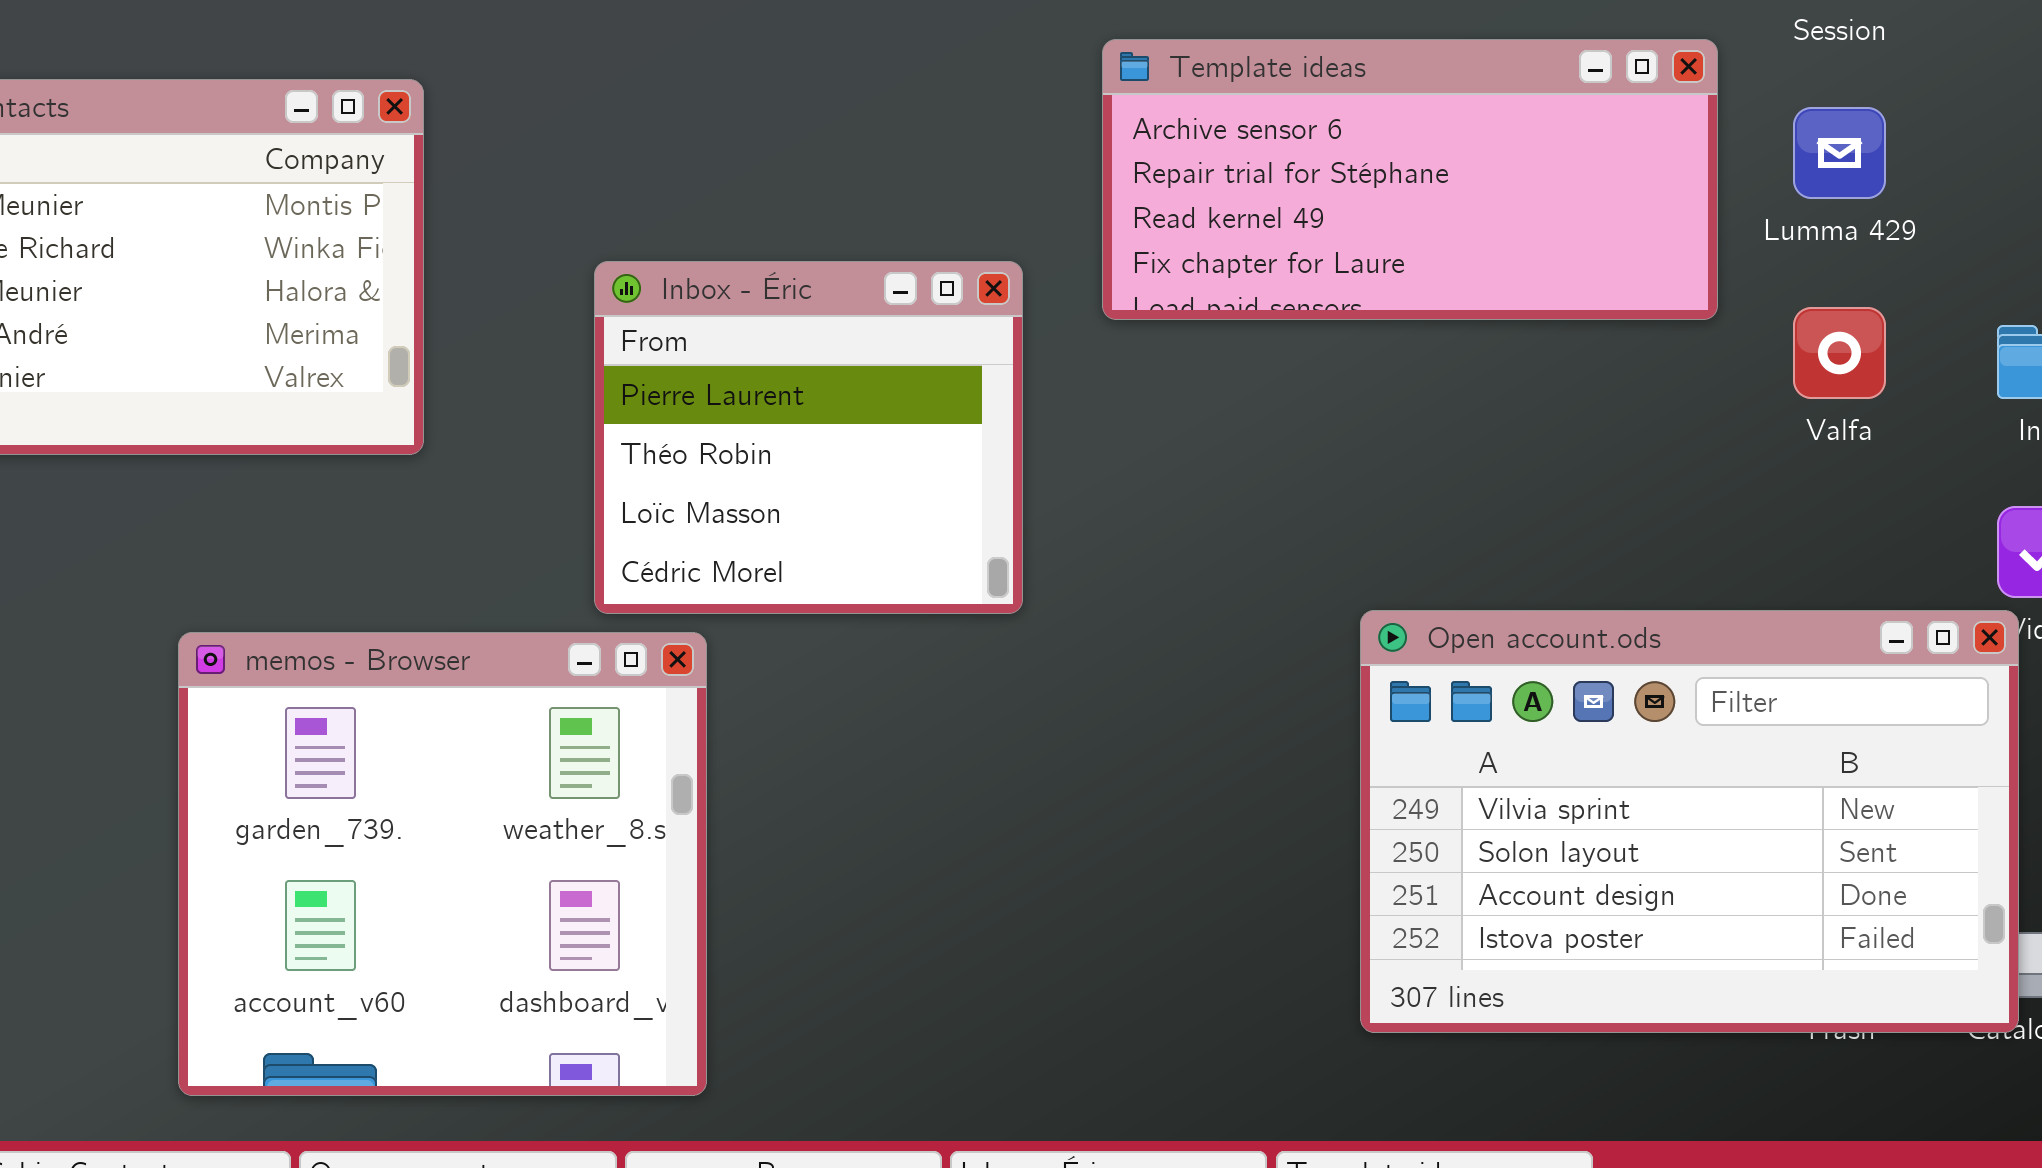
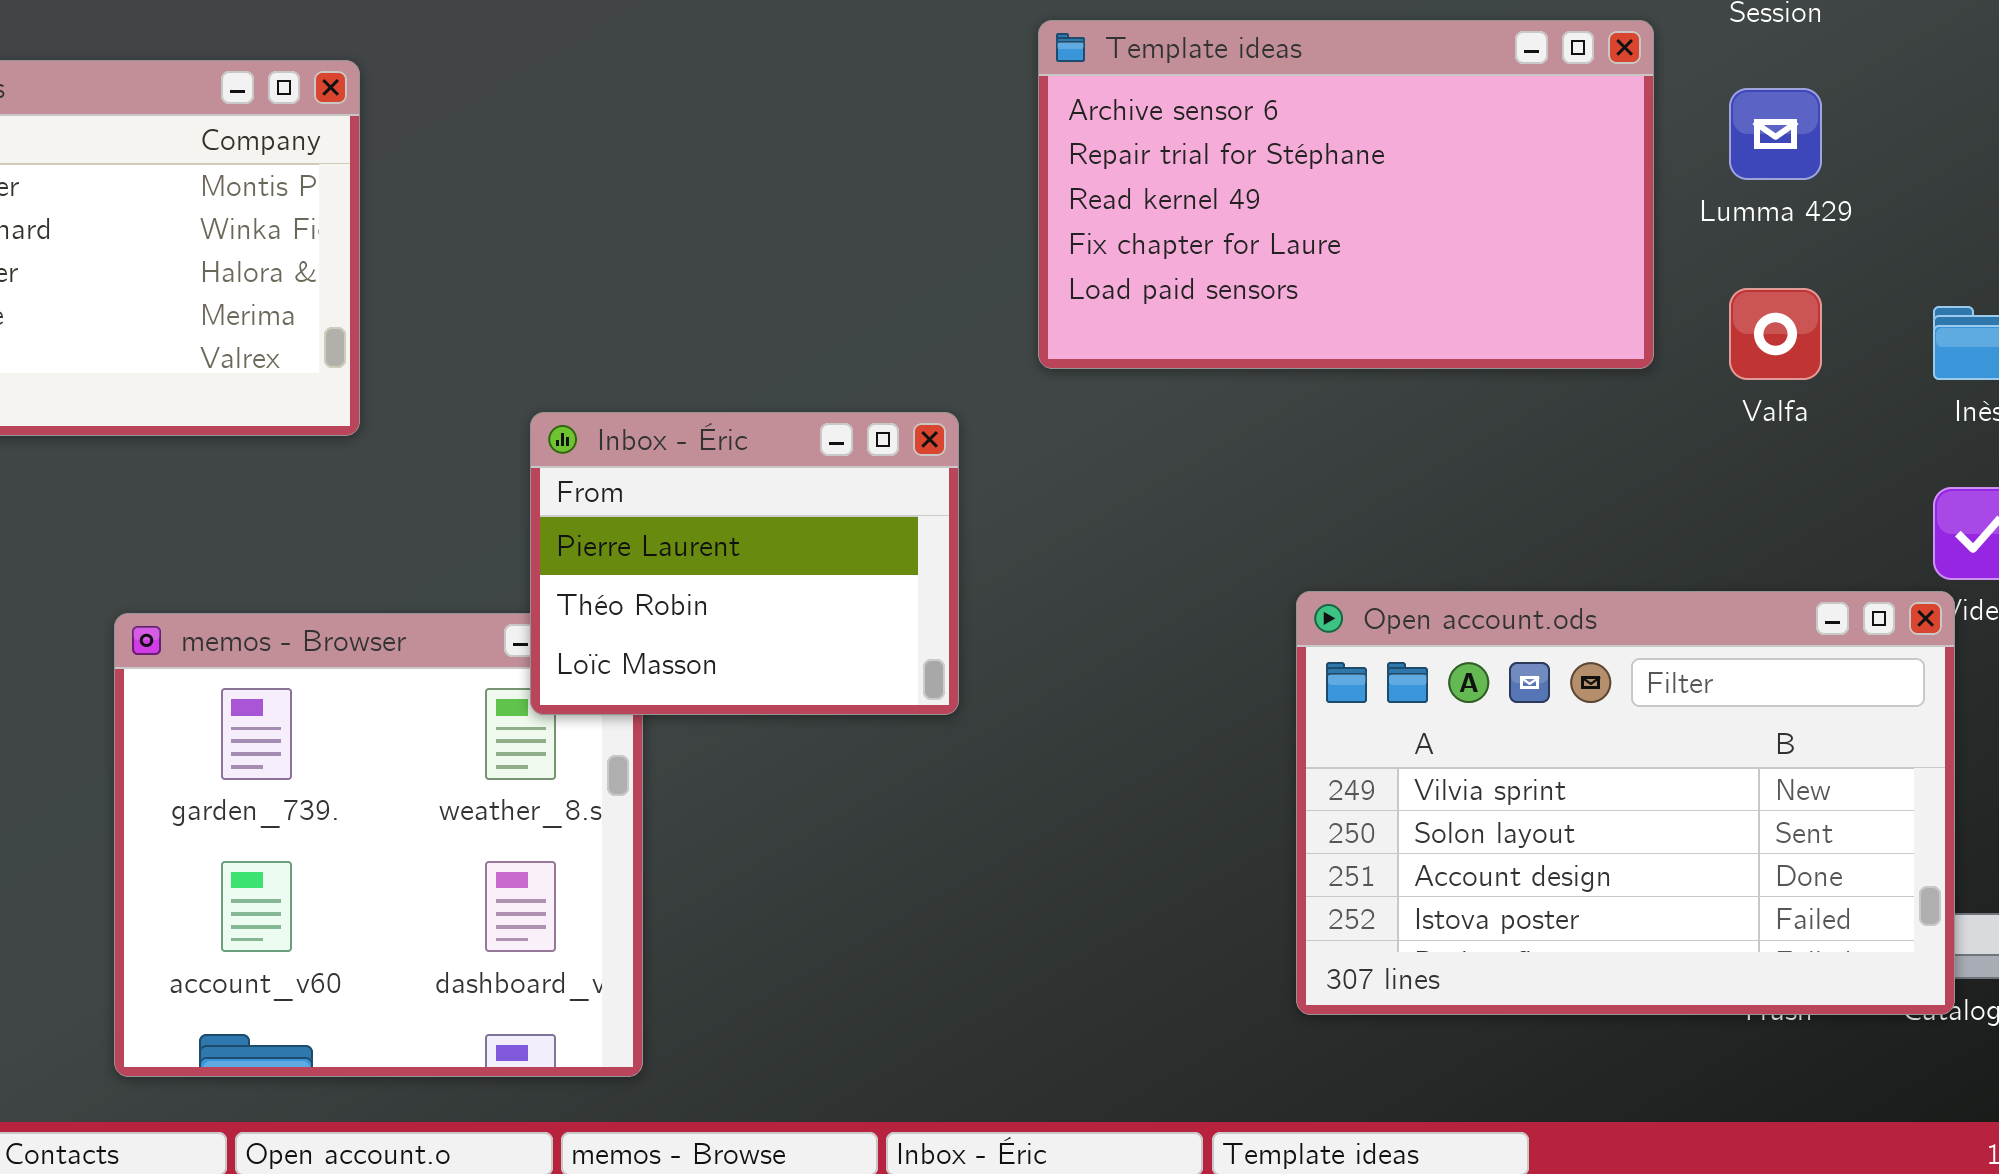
Template ideas: [1102,39,1718,320] -> [1038,20,1654,369], resized
Inbox - Éric: [594,261,1023,614] -> [530,412,959,715], moved, resized

